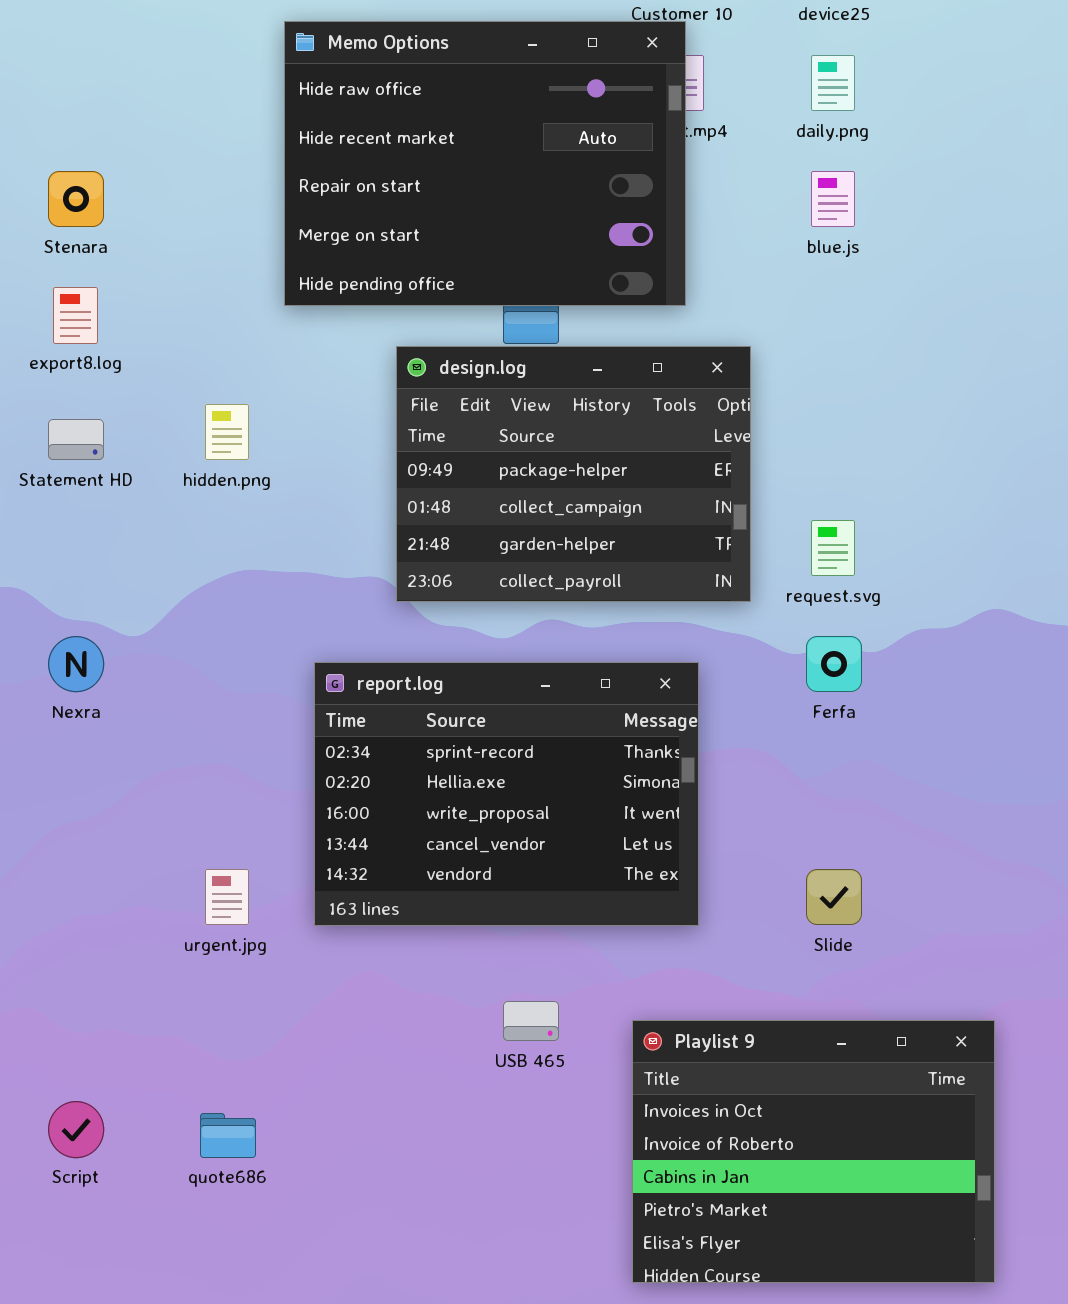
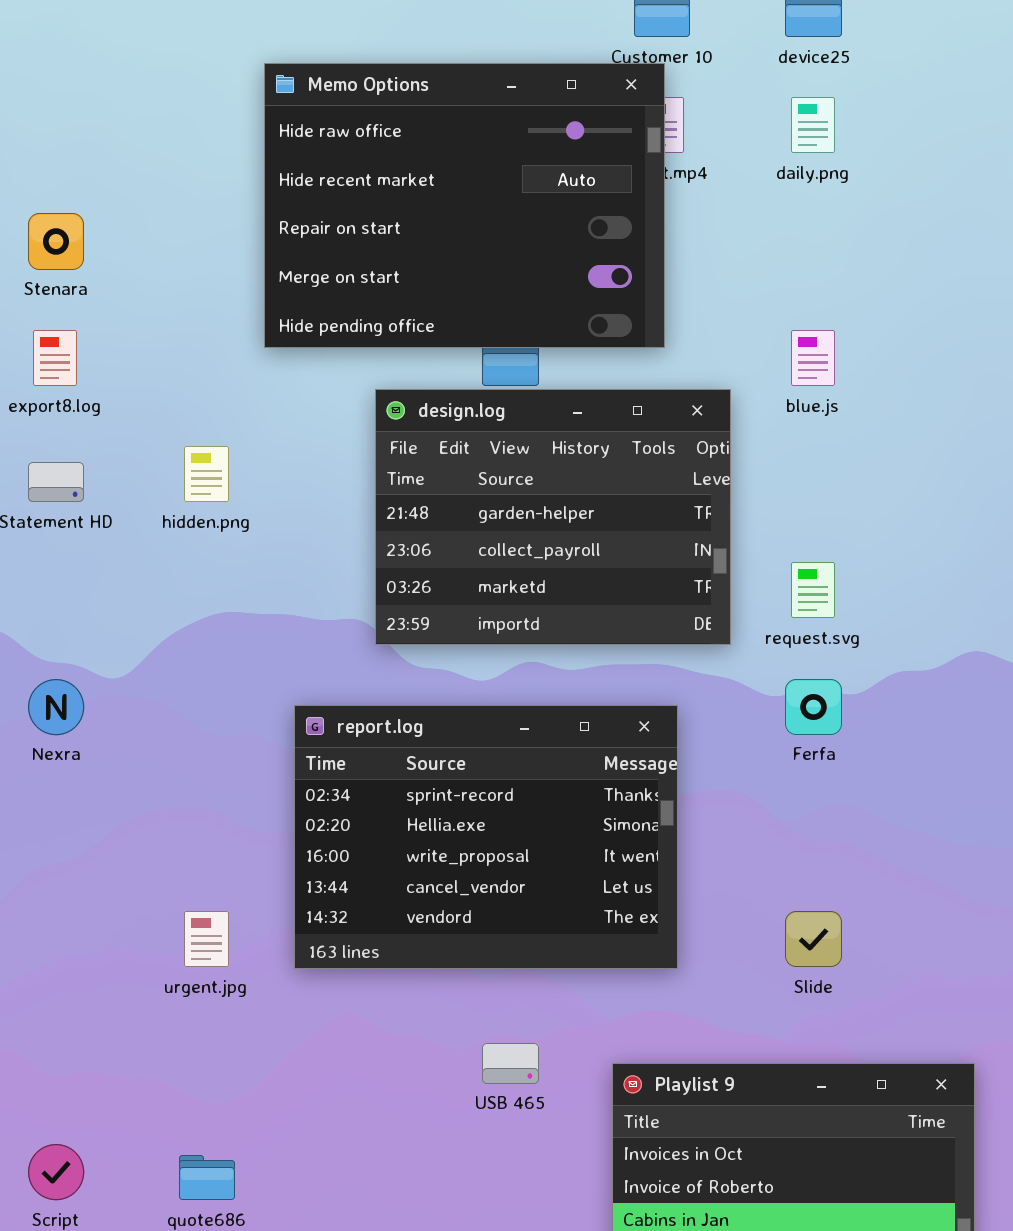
blue.js: [811,171,855,227] -> [791,330,835,386], moved
design.log: [396,346,751,602] -> [375,389,731,645], scrolled down 2 rows

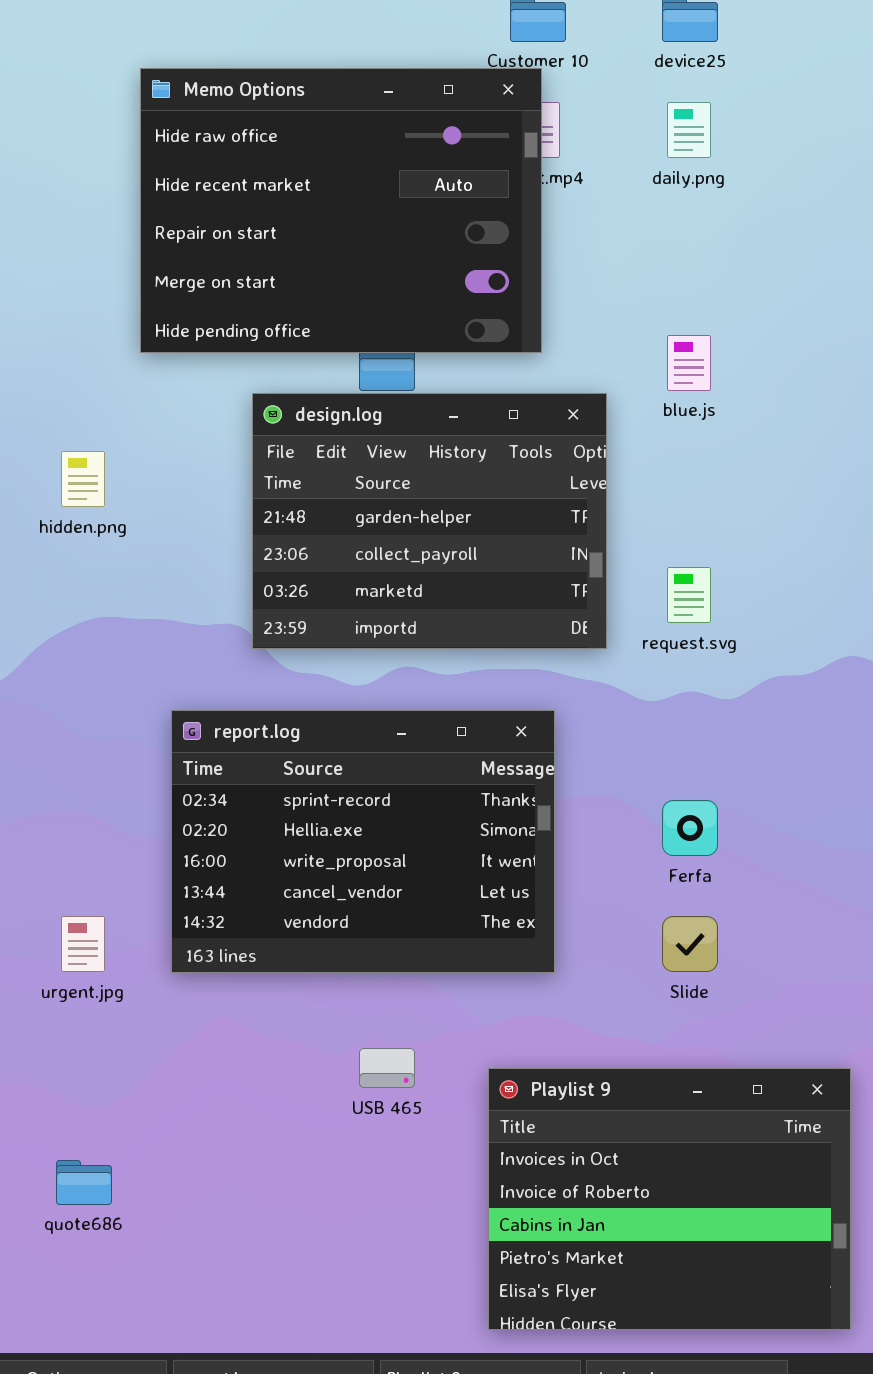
Ferfa: [785,679,842,735] -> [662,800,718,856], moved

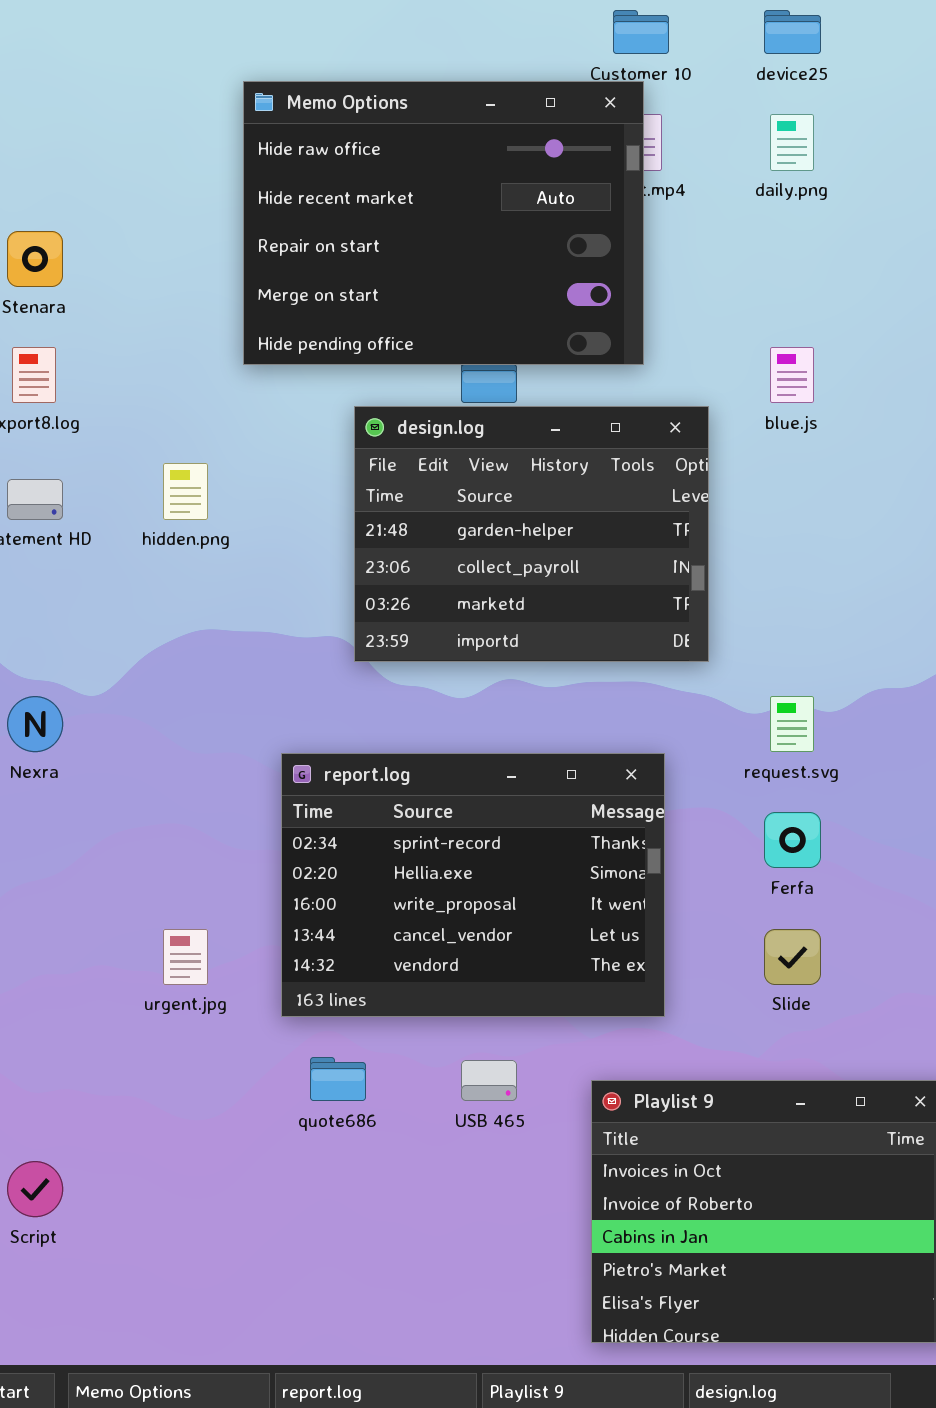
request.svg: [667,567,711,623] -> [770,696,814,752], moved
report.log: [171,710,555,973] -> [281,753,665,1017], moved
quote686: [56,1160,112,1205] -> [310,1057,366,1101], moved

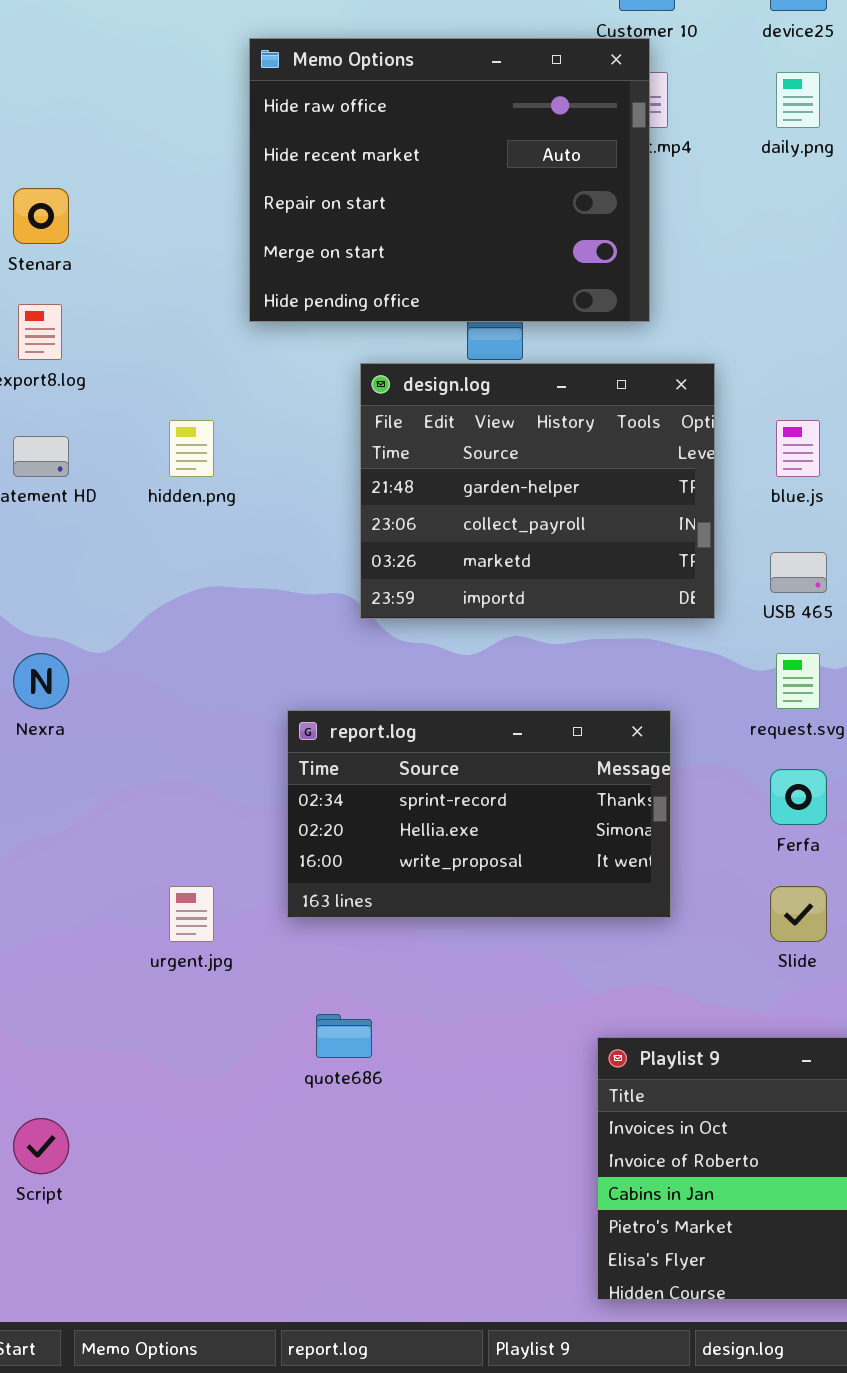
blue.js: [770,347,814,403] -> [776,420,820,477], moved
report.log: [281,753,665,1017] -> [287,710,671,918], resized
USB 465: [461,1060,517,1101] -> [770,552,827,593], moved

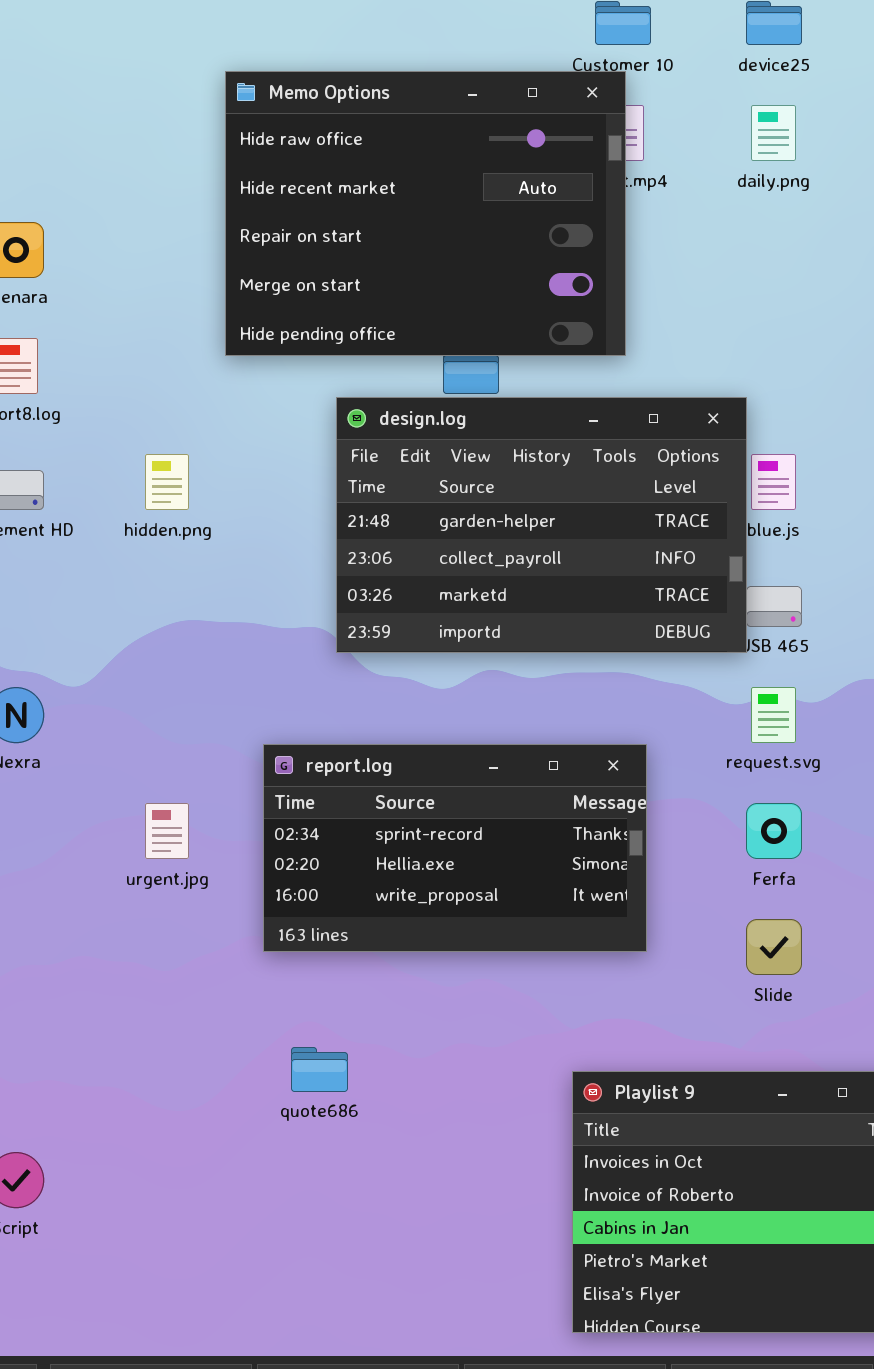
design.log: [360,363,715,619] -> [336,397,747,653], resized
urgent.jpg: [169,886,214,942] -> [145,803,189,859], moved

